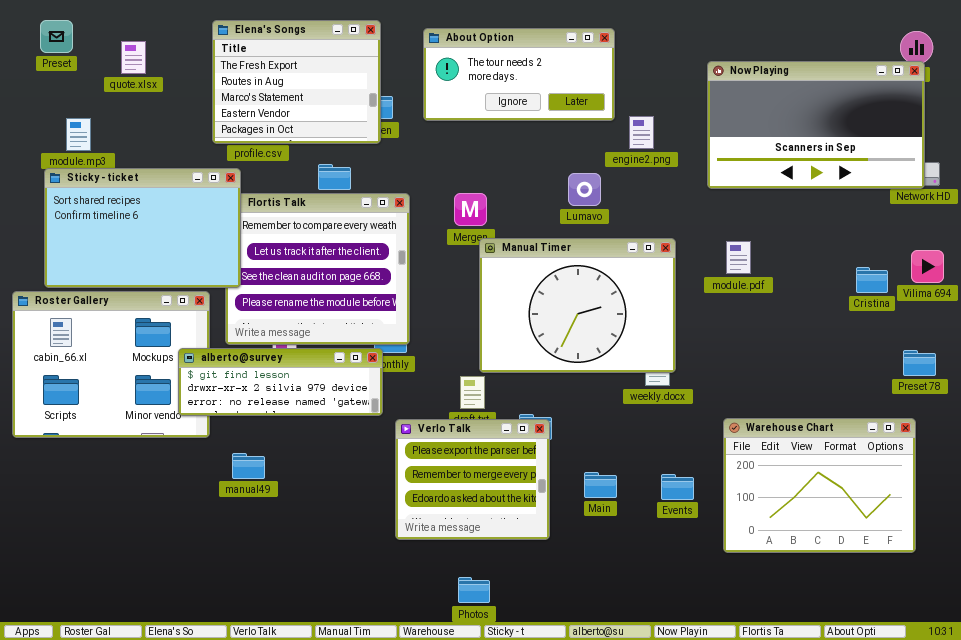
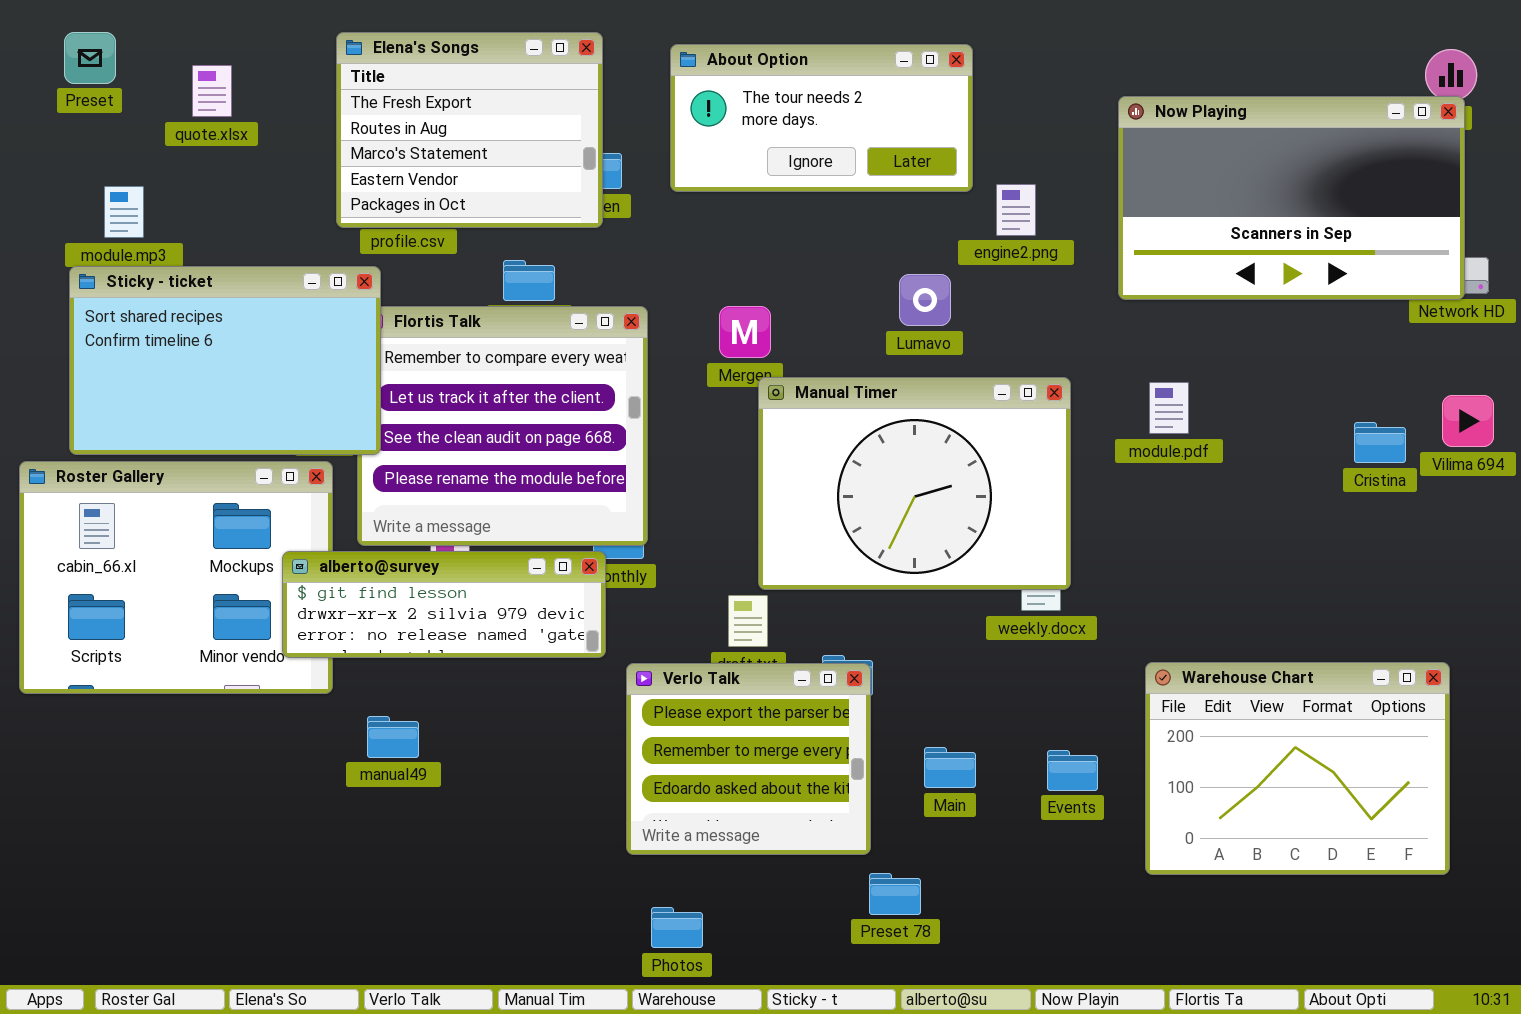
Preset 78: [903,350,936,376] -> [869,873,921,915], moved
Photos: [458,577,490,603] -> [651,907,703,948], moved

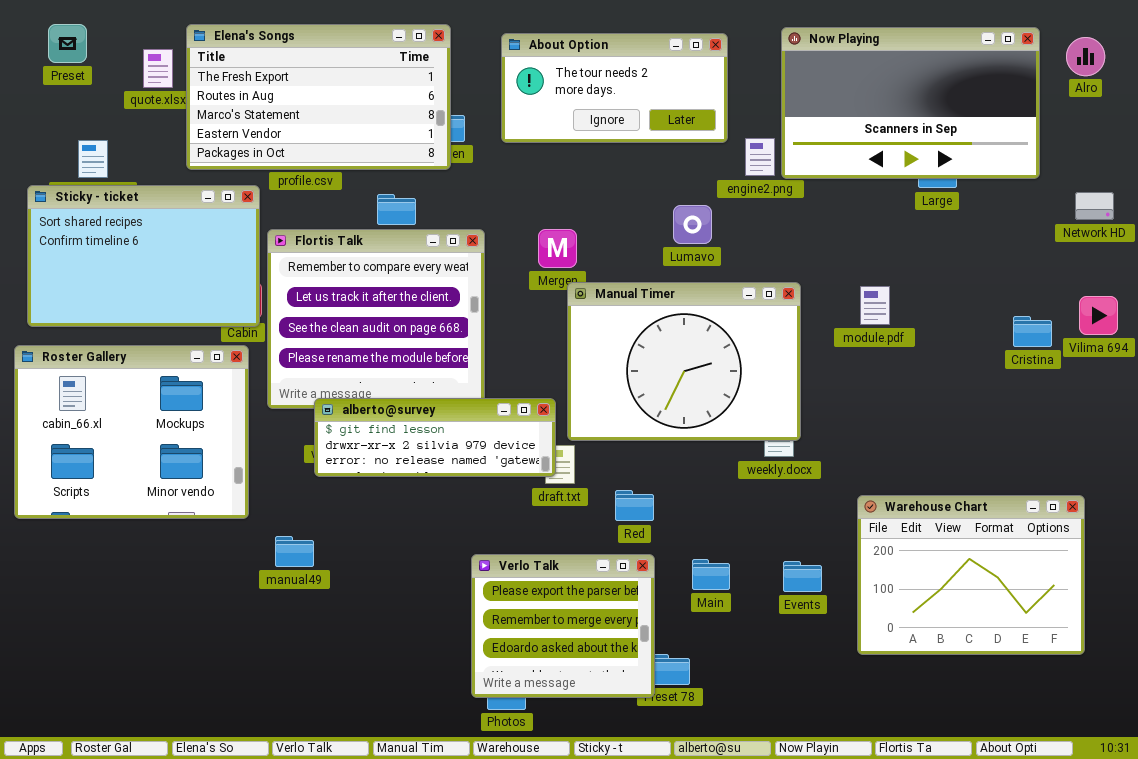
Elena's Songs: [336,32,603,228] -> [186,24,451,170], resized
Now Playing: [1118,96,1465,300] -> [781,27,1040,179], moved
Sticky - ticket: [69,266,381,455] -> [27,185,260,327], moved
alberto@survey: [282,551,606,658] -> [314,398,556,477], moved
Verlo Talk: [626,663,871,855] -> [471,554,655,698], moved

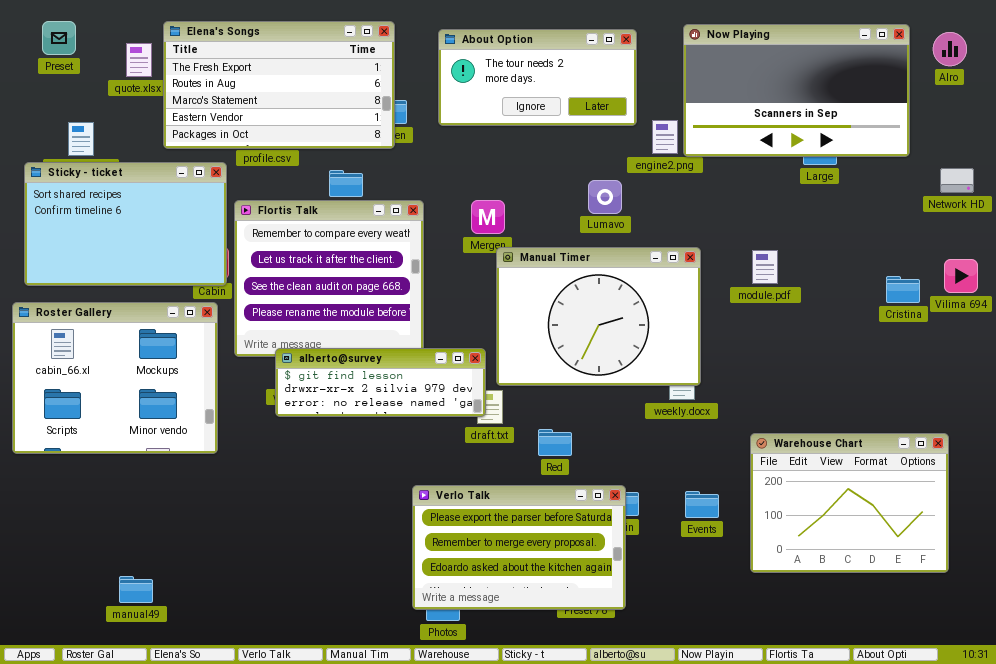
manual49: [275,536,314,567] -> [119,576,153,603], moved
Verlo Talk: [471,554,655,698] -> [412,485,626,610], resized

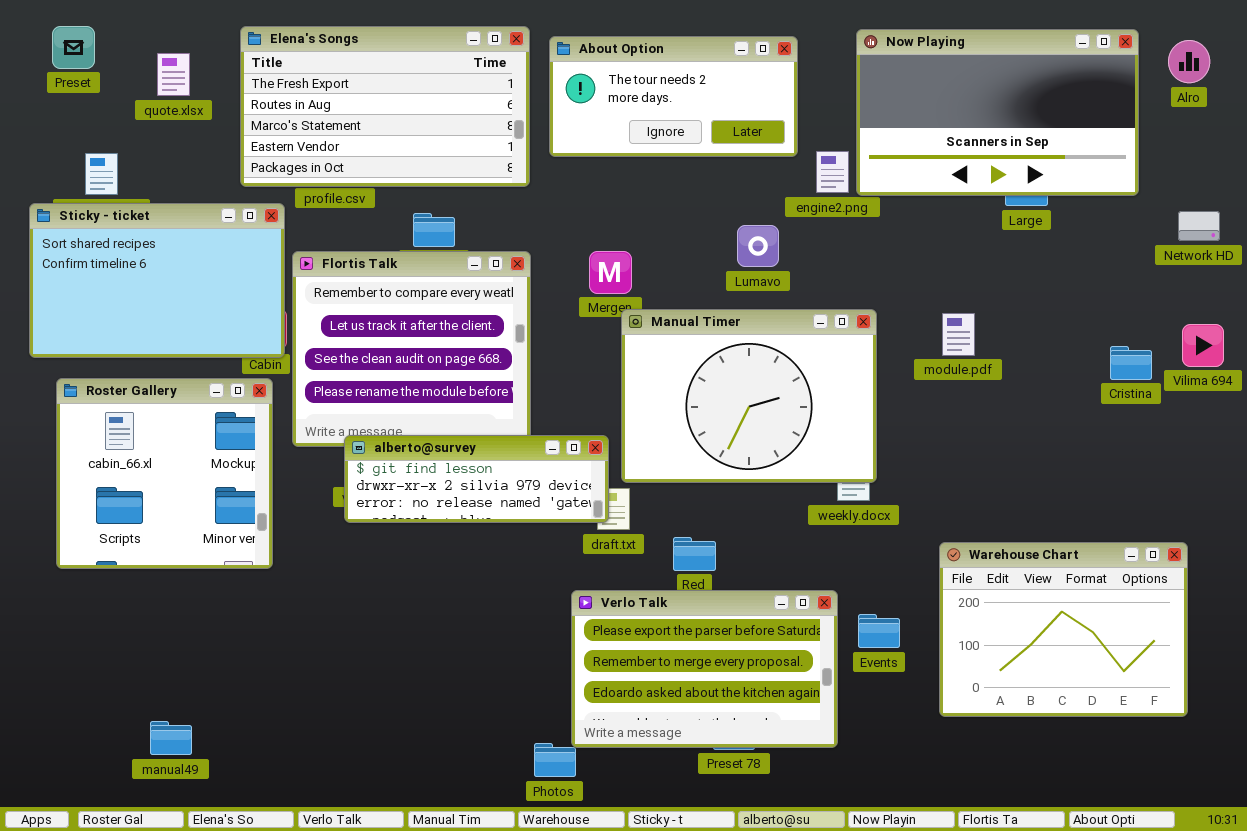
Elena's Songs: [163,21,395,149] -> [240,26,530,187], moved
Roster Gallery: [12,302,218,454] -> [56,378,273,569], resized
Verlo Talk: [412,485,626,610] -> [571,590,838,748], moved

